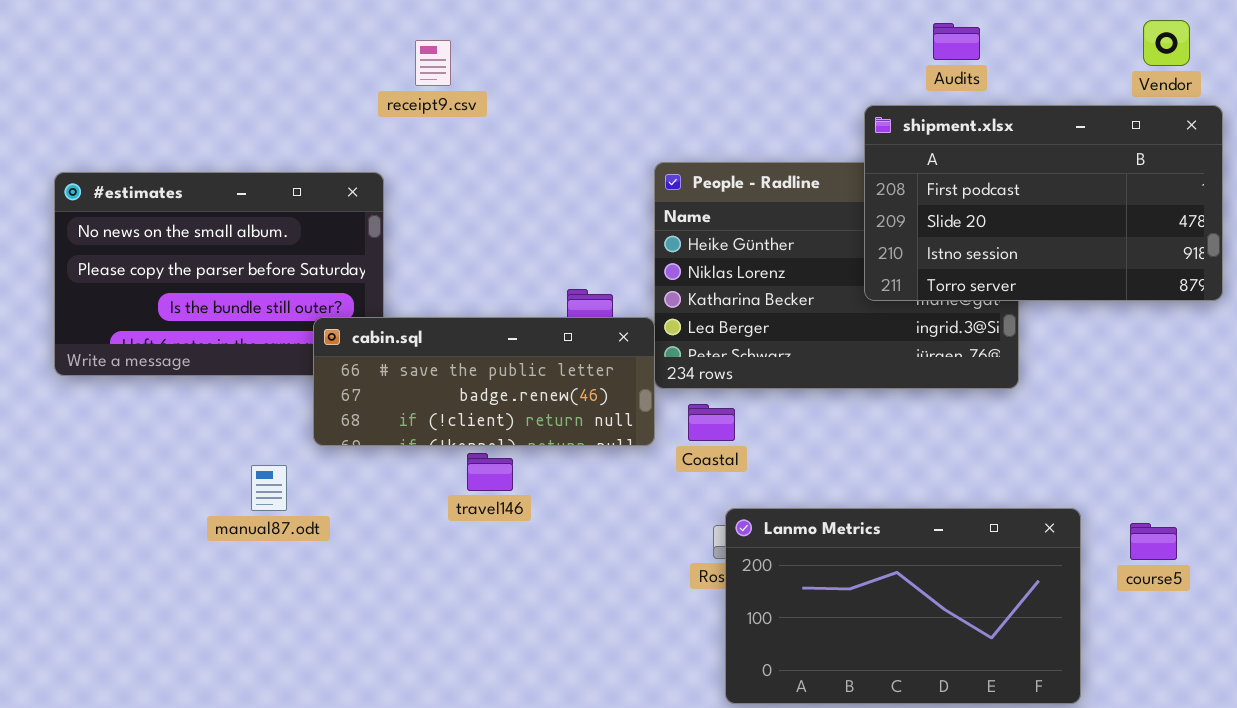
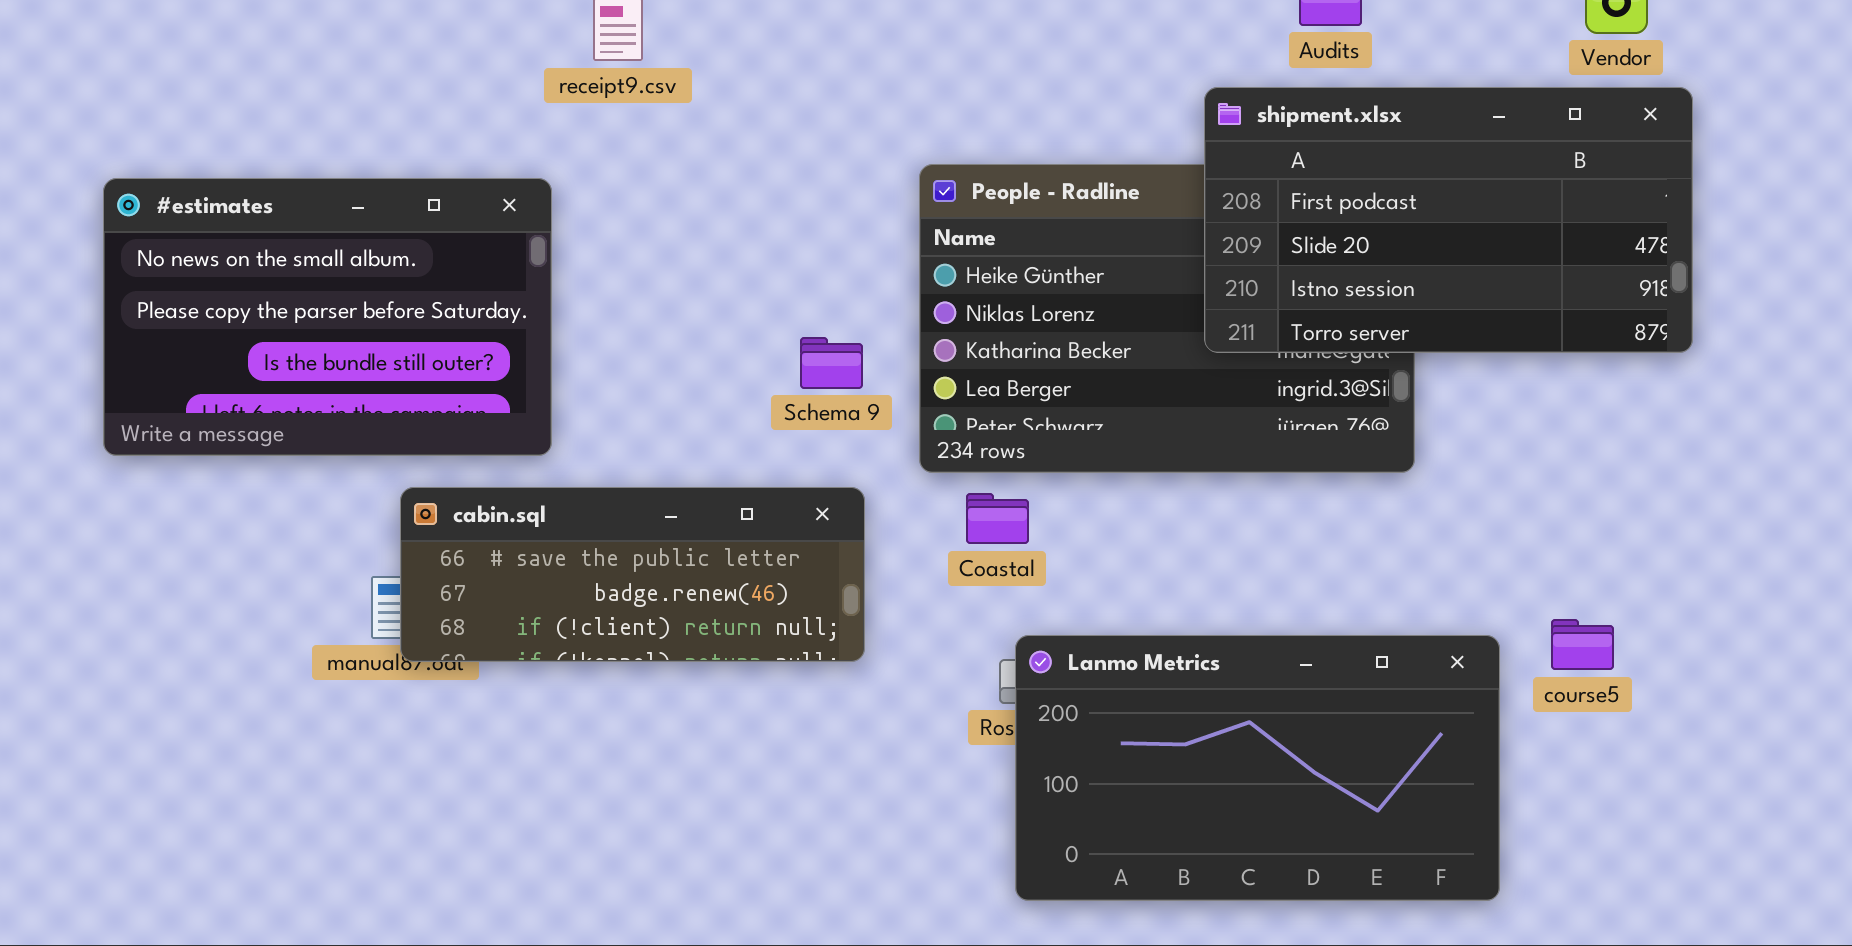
cabin.sql: [313,317,655,446] -> [400,487,865,662], moved
course5: [1130,523,1177,560] -> [1551,619,1614,670], moved

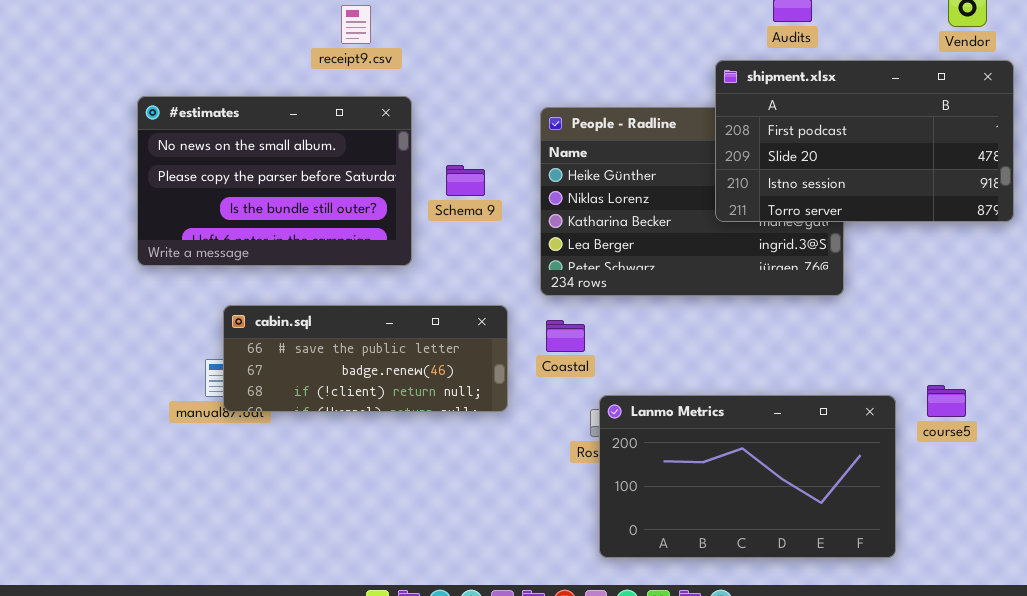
#estimates: [103,178,552,456] -> [137,96,412,266], moved
Schema 9: [800,337,863,389] -> [446,165,485,196], moved
Coastal: [966,493,1029,544] -> [546,320,585,352], moved

